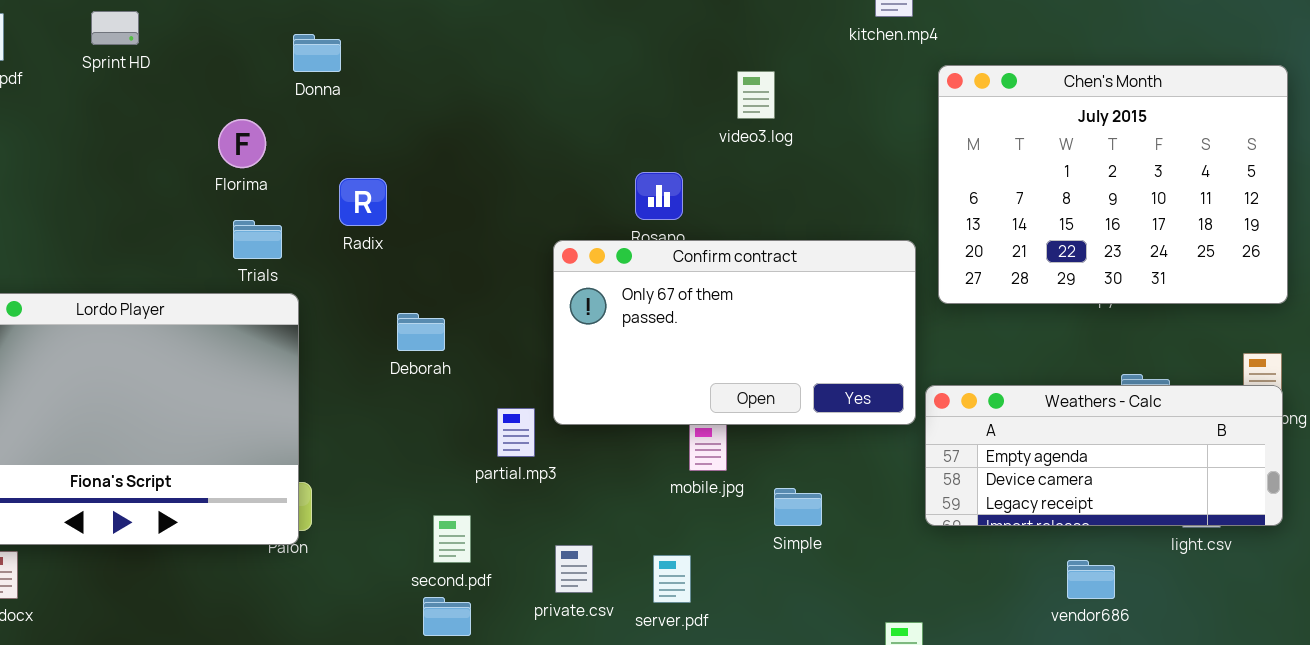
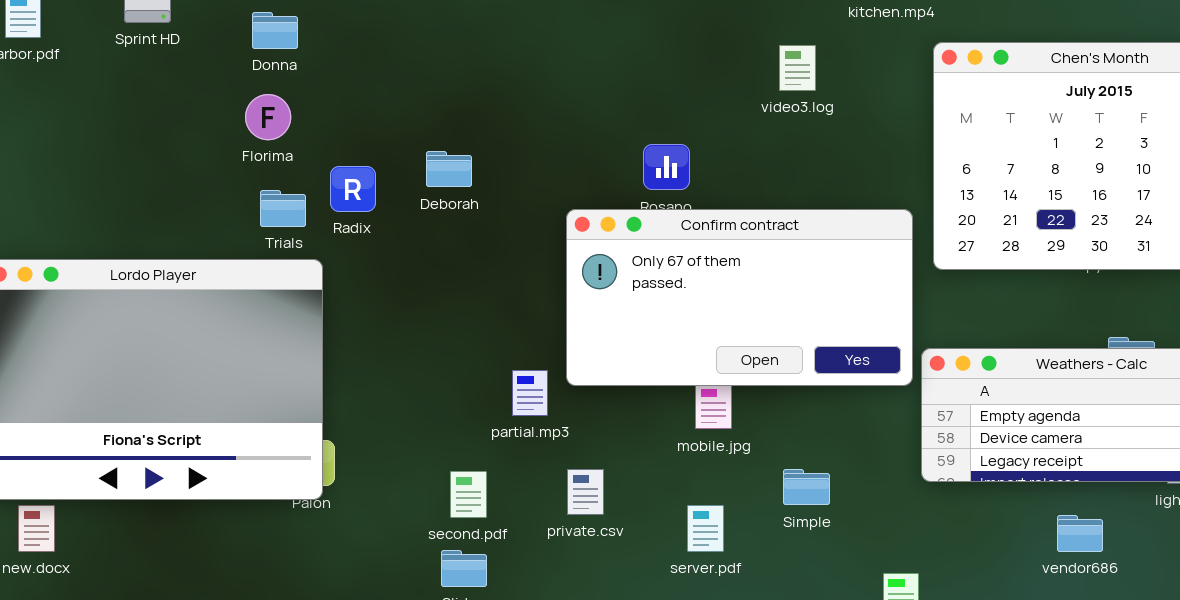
Donna: [293,34,341,72] -> [252,12,298,49], moved
video3.log: [737,71,775,119] -> [779,45,816,91], moved
Radix: [339,178,387,226] -> [330,166,376,212], moved
Deborah: [397,313,445,351] -> [426,151,472,187], moved
Simple: [774,488,822,526] -> [783,469,830,505], moved
private.csv: [555,545,593,593] -> [567,469,604,515], moved
server.pdf: [653,555,691,603] -> [687,505,724,552], moved

